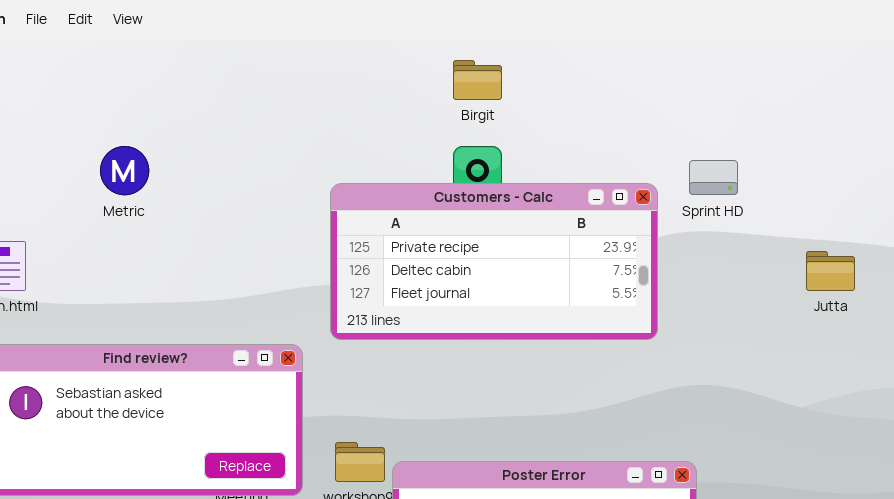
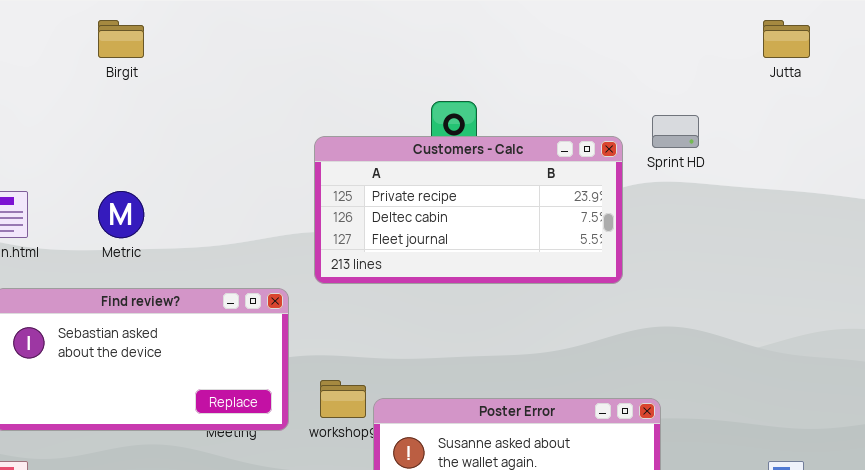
Birgit: [453,60,502,100] -> [98,20,144,58], moved
Metric: [100,146,149,195] -> [98,191,144,238], moved
Jutta: [806,251,855,291] -> [763,20,810,58], moved

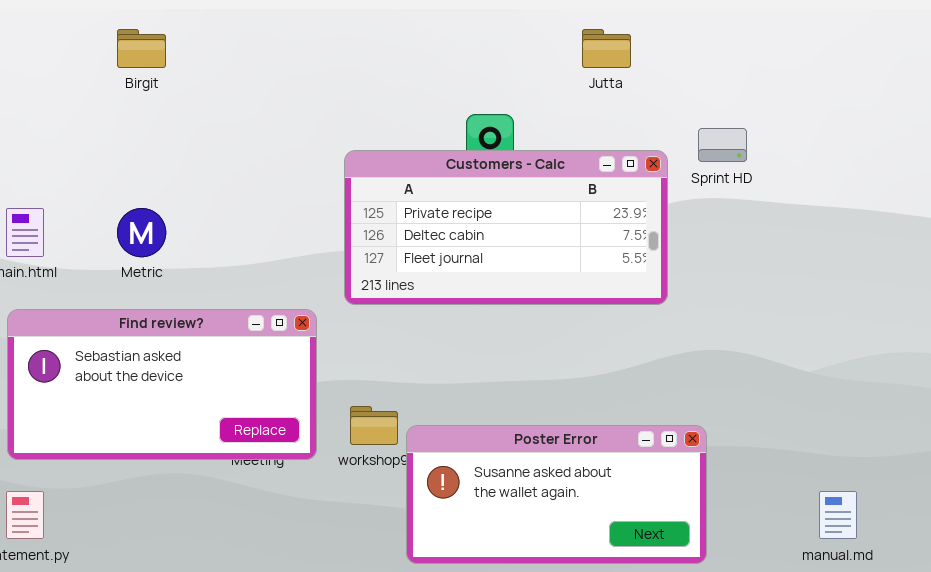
Jutta: [763,20,810,58] -> [582,29,631,68], moved

